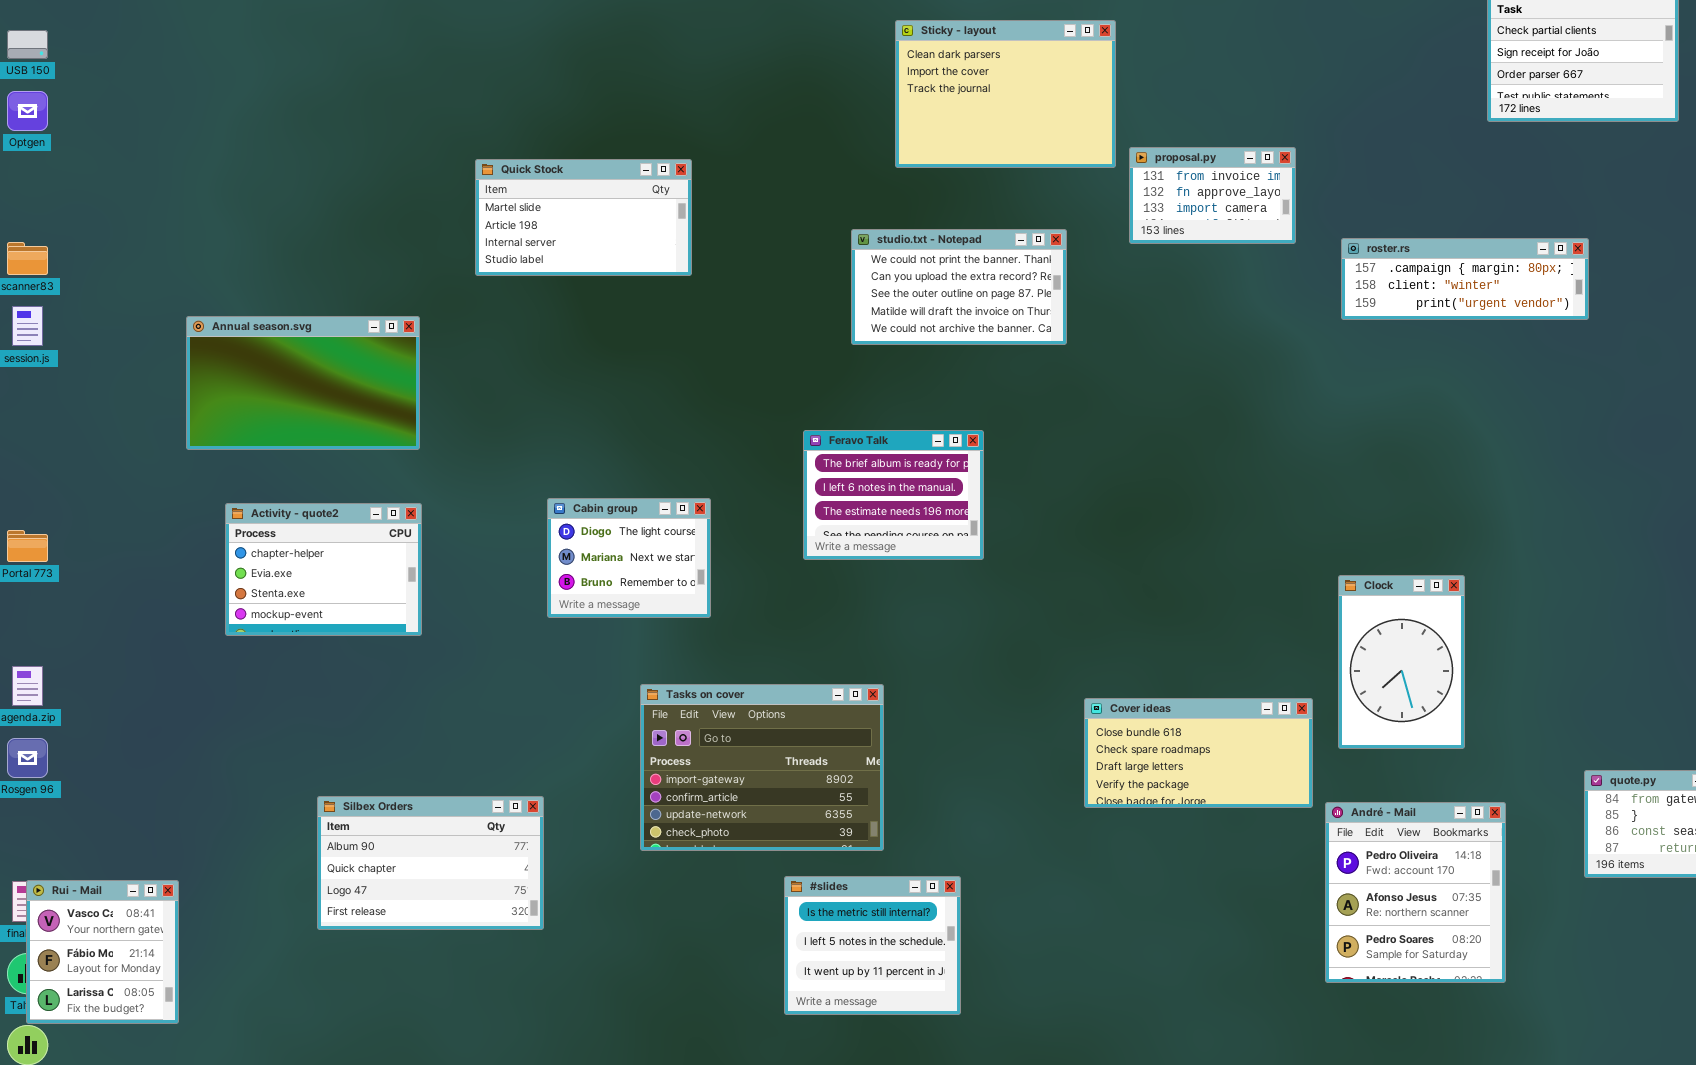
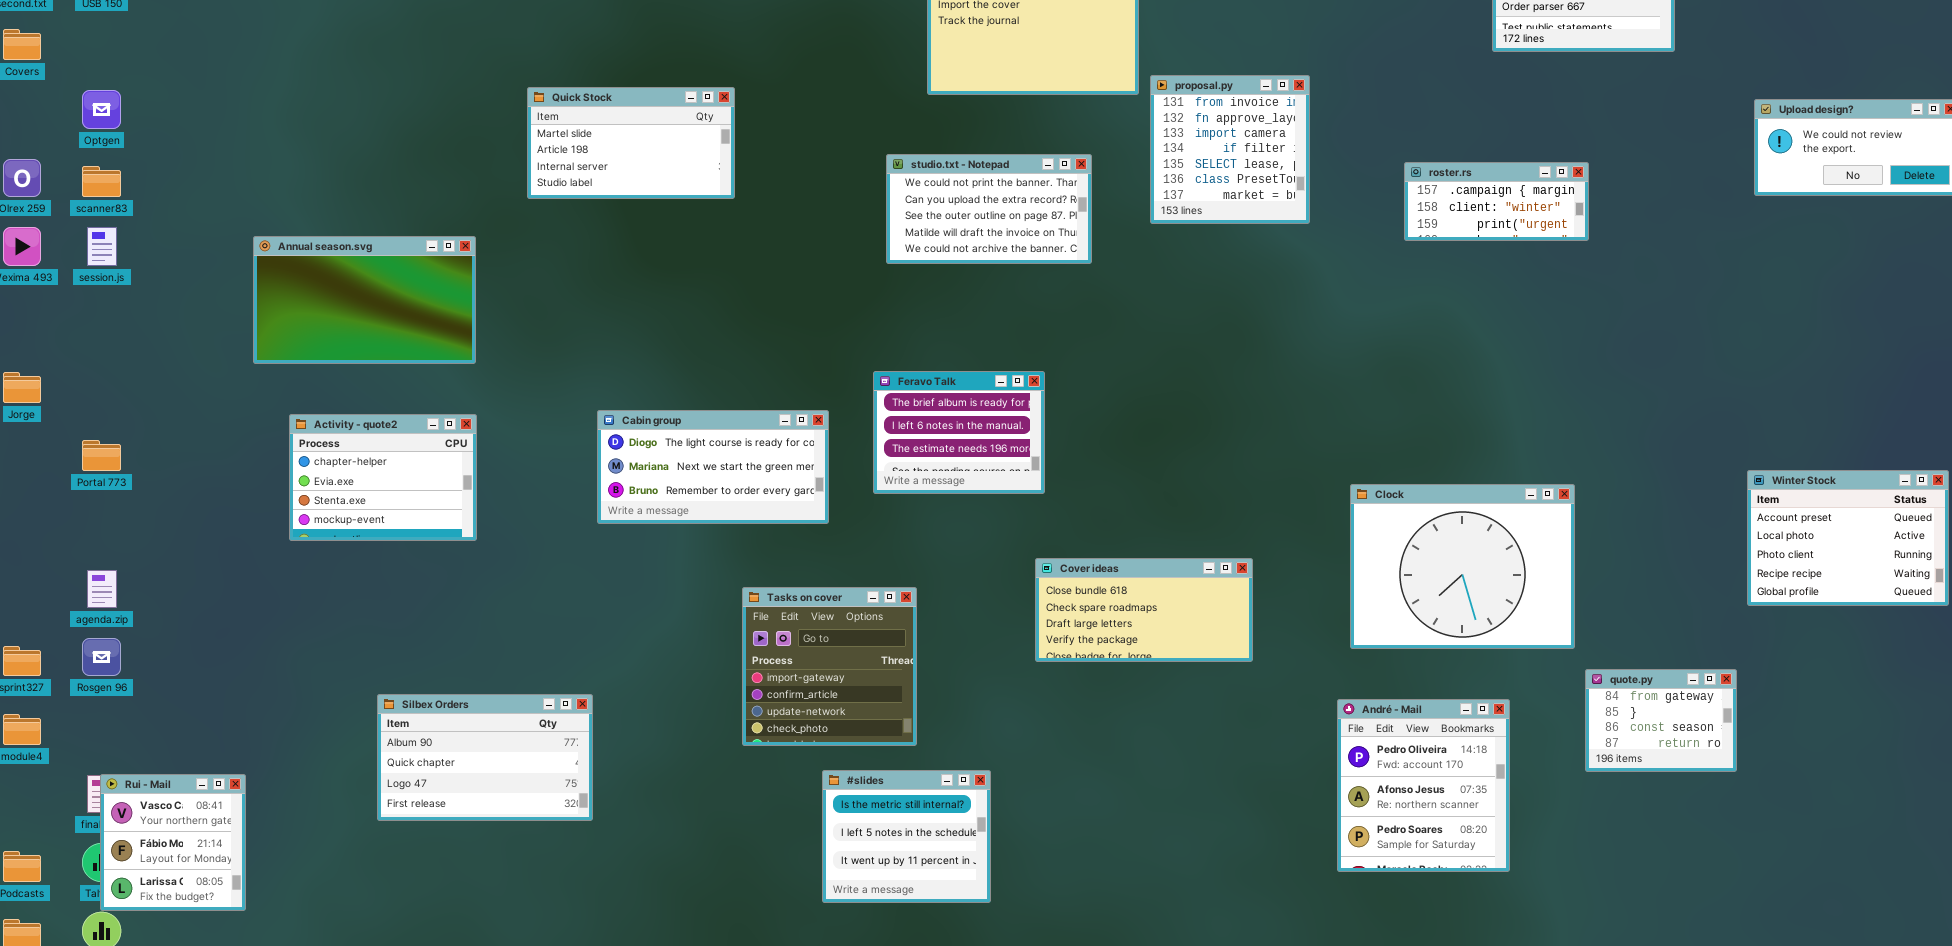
Optgen: [7,91,48,131] -> [82,90,121,129], moved
proposal.py: [1129,147,1296,244] -> [1150,75,1310,224], resized
roster.rs: [1341,238,1589,320] -> [1404,162,1589,241], resized
Feravo Talk: [803,430,984,560] -> [873,371,1045,494], moved
Cabin group: [547,498,711,618] -> [597,410,829,524], resized
Clock: [1338,575,1465,749] -> [1350,484,1575,649], resized
Tasks on cover: [640,684,884,851] -> [742,587,917,746], resized
Cover ideas: [1084,698,1313,808] -> [1035,558,1253,662], moved

